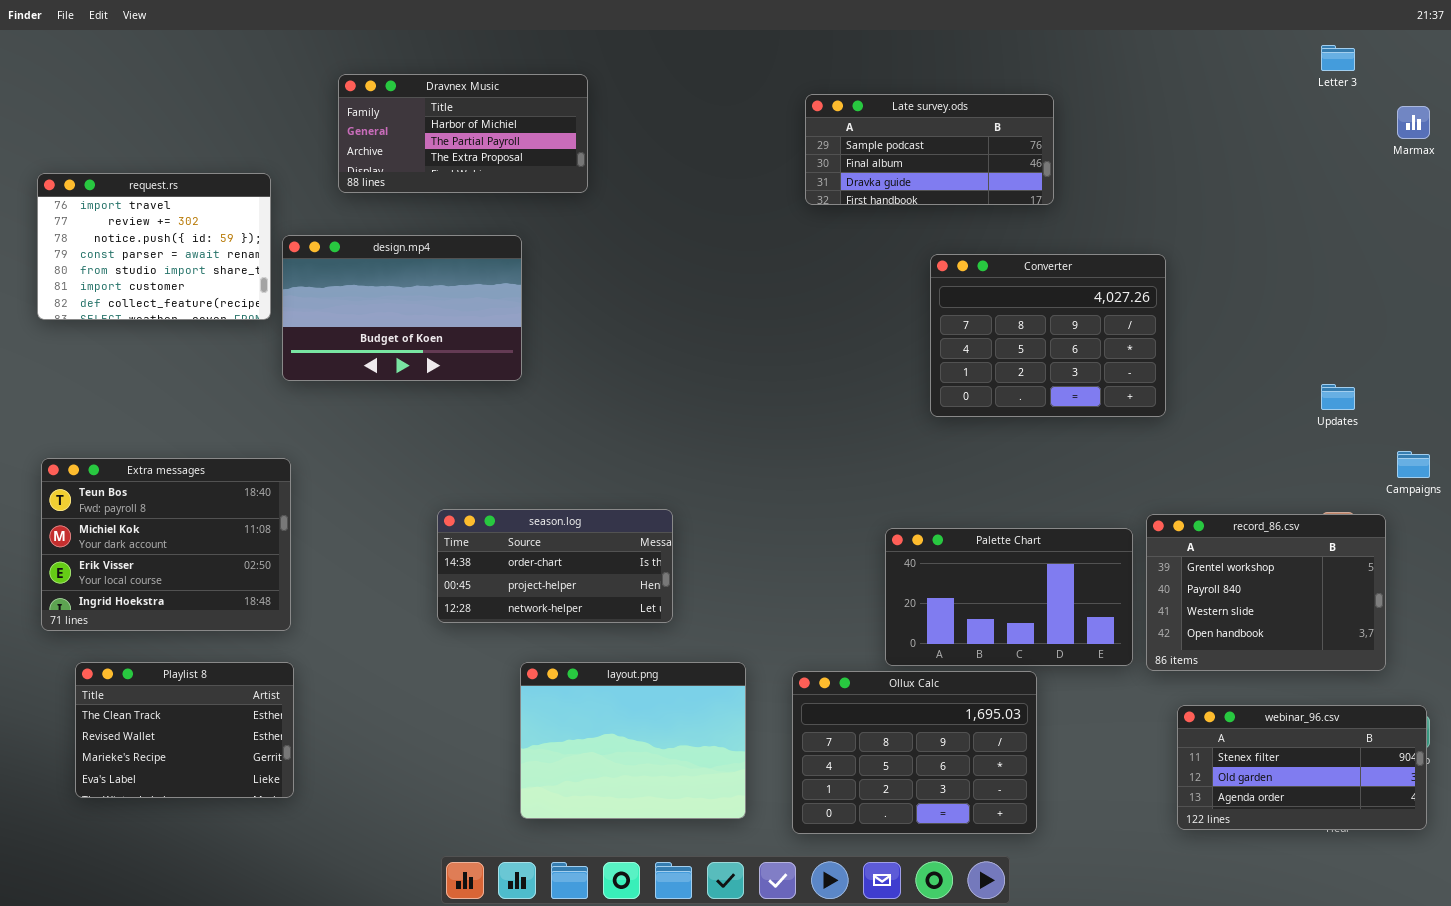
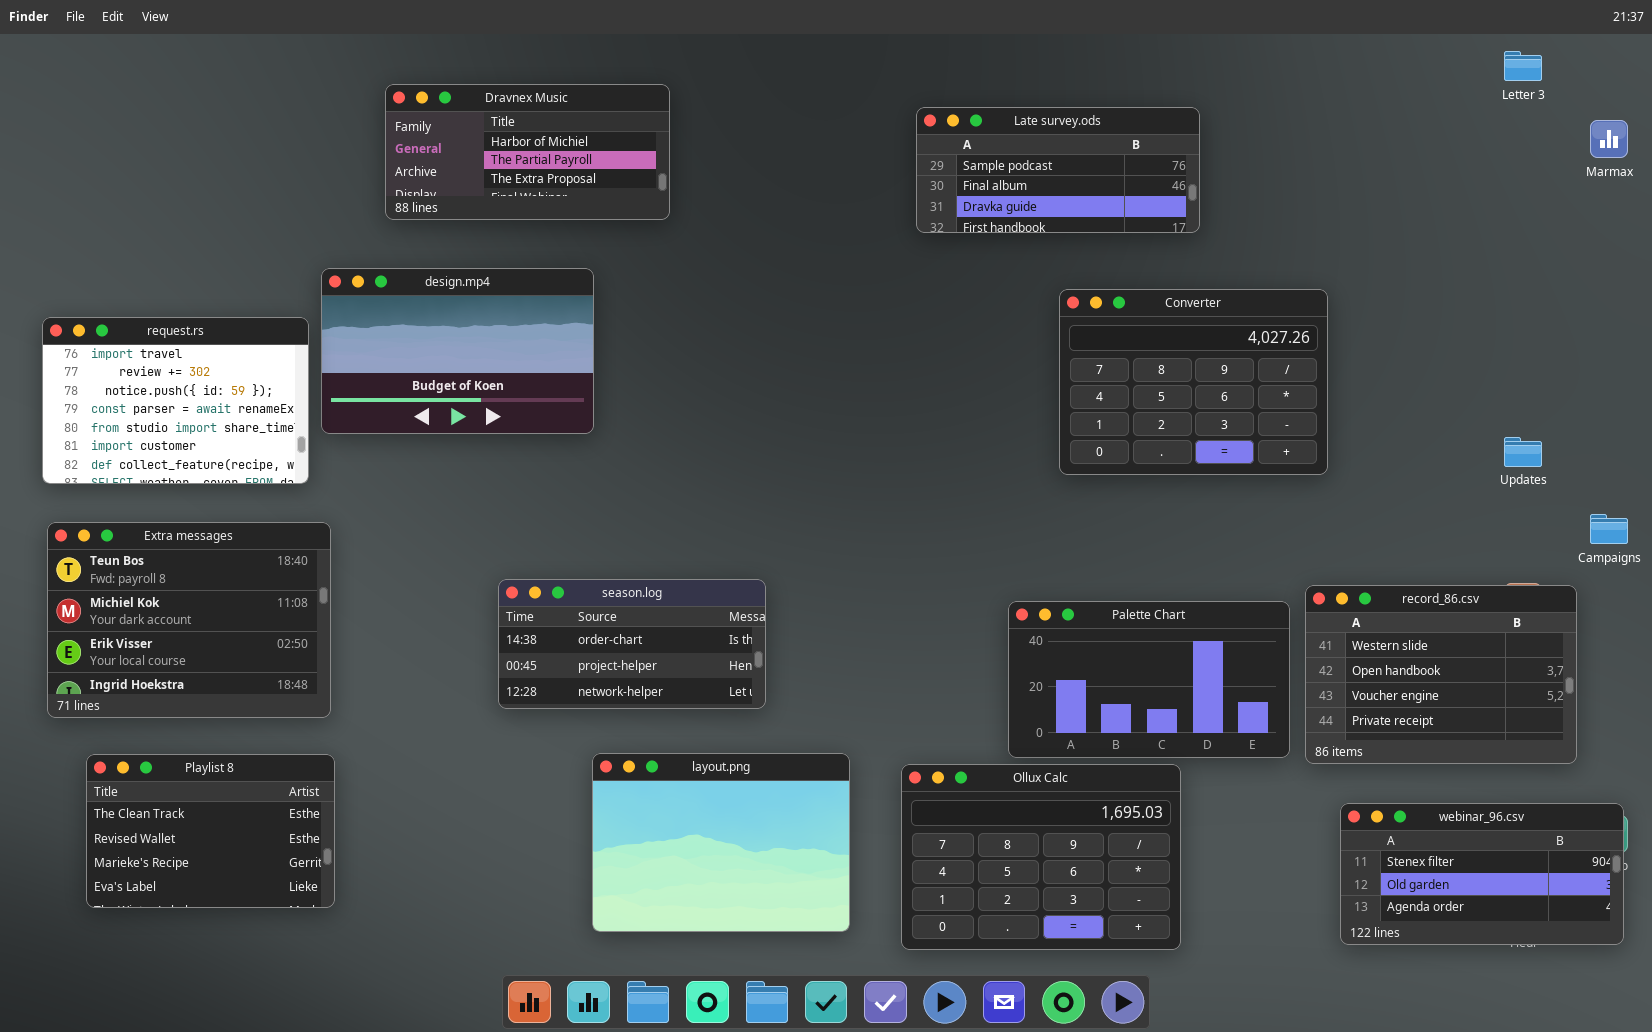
request.rs: [37,173,271,320] -> [42,317,309,484], moved
record_86.csv: [1146,514,1386,671] -> [1305,585,1577,764], scrolled down 2 rows

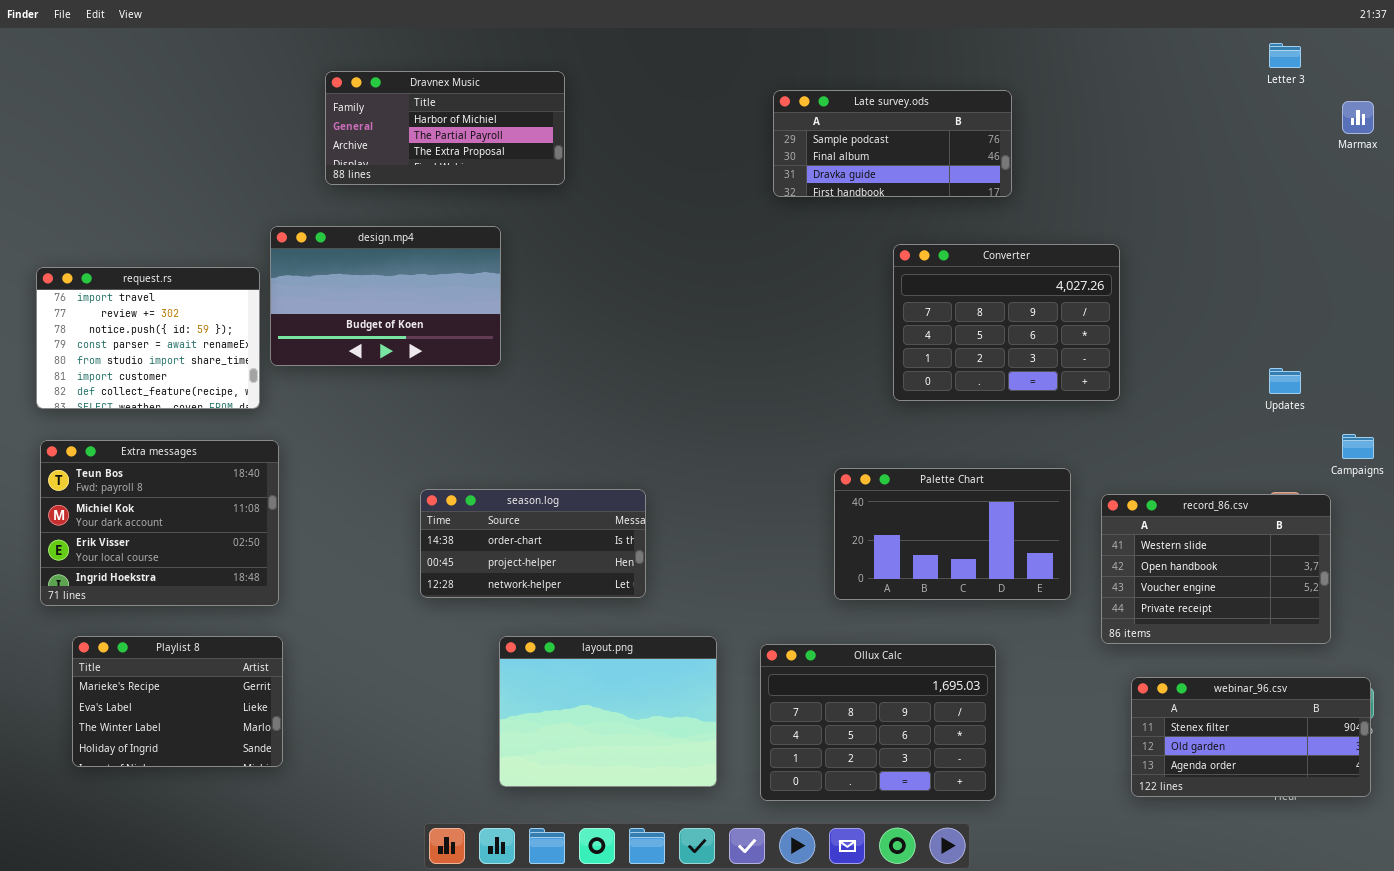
Palette Chart: [1008,601,1290,758] -> [834,468,1071,600], moved
Playlist 8: [86,754,335,908] -> [72,636,283,767], scrolled down 2 rows

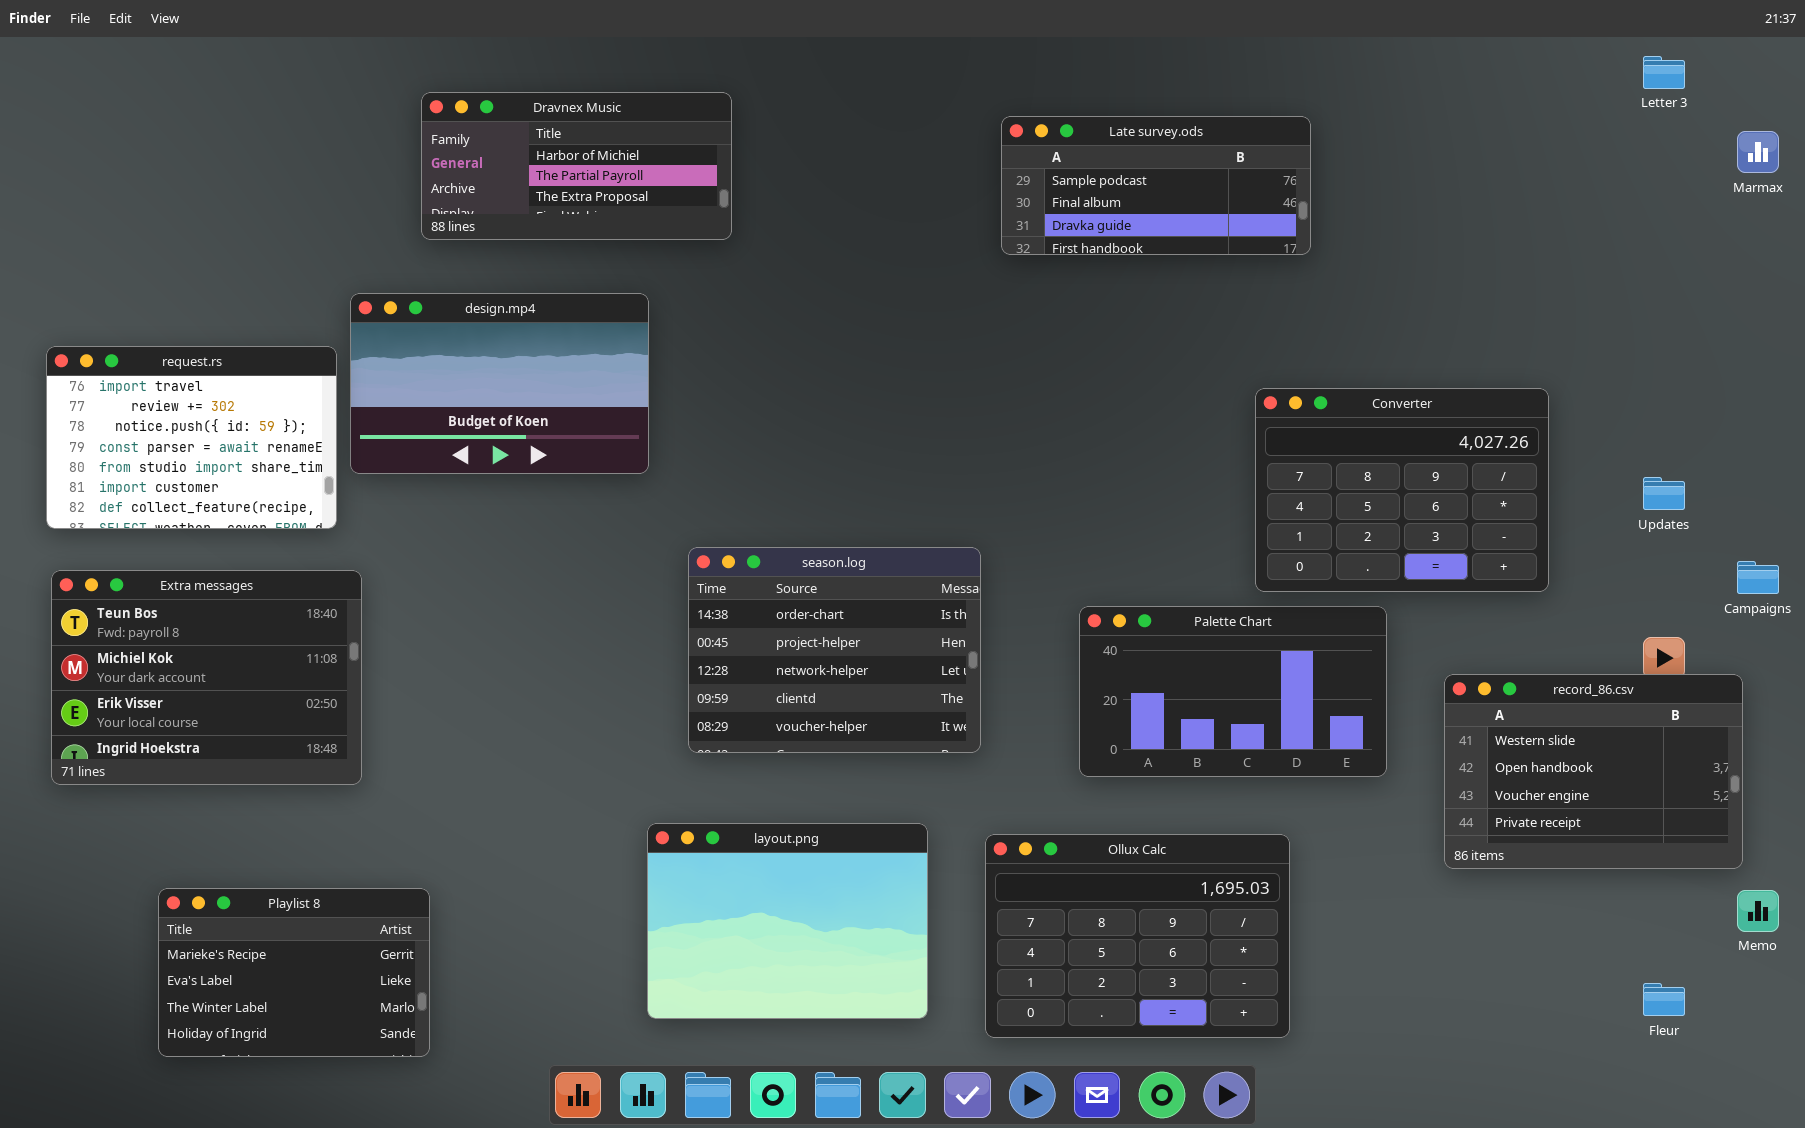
Converter: [893,244,1120,401] -> [1255,388,1549,592], moved
season.log: [420,489,646,598] -> [688,547,981,753], moved, resized
record_86.csv: [1101,494,1331,644] -> [1444,674,1743,869], moved
Playlist 8: [72,636,283,767] -> [158,888,430,1057], moved
webinar_96.csv: [1131,677,1371,797] -> none, closed

